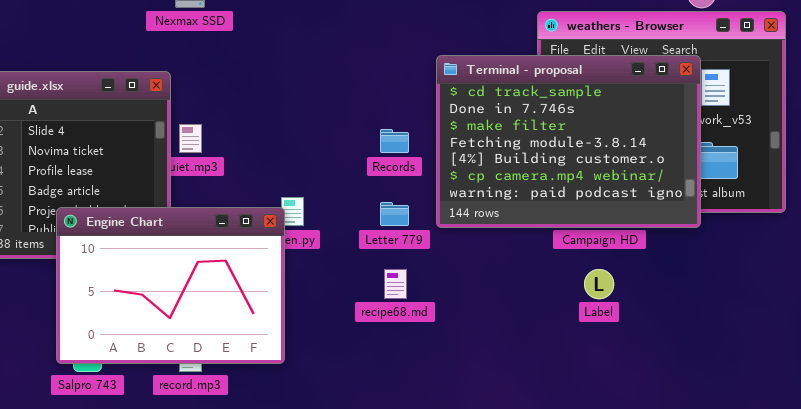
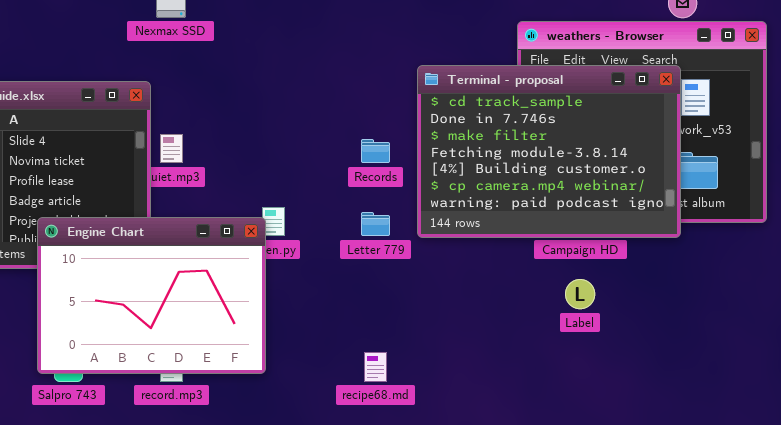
recipe68.md: [384,269,407,299] -> [364,352,387,382], moved

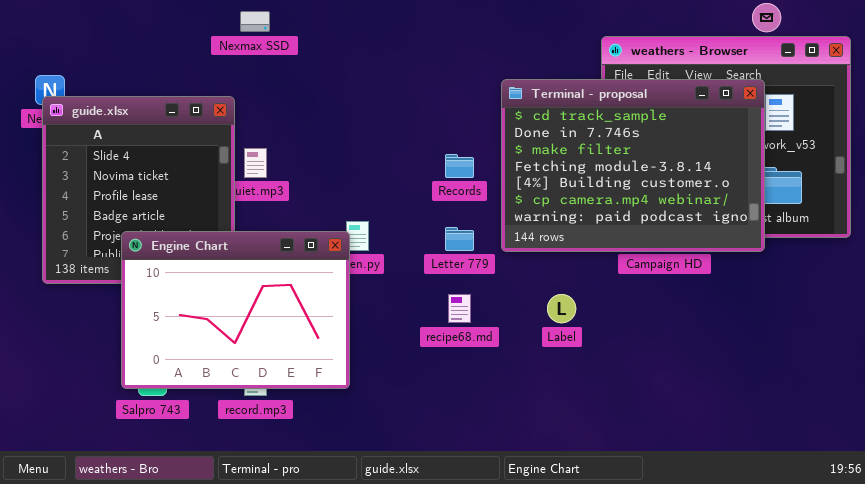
Label: [565,279,595,309] -> [547,294,576,323], moved
recipe68.md: [364,352,387,382] -> [448,294,471,323], moved

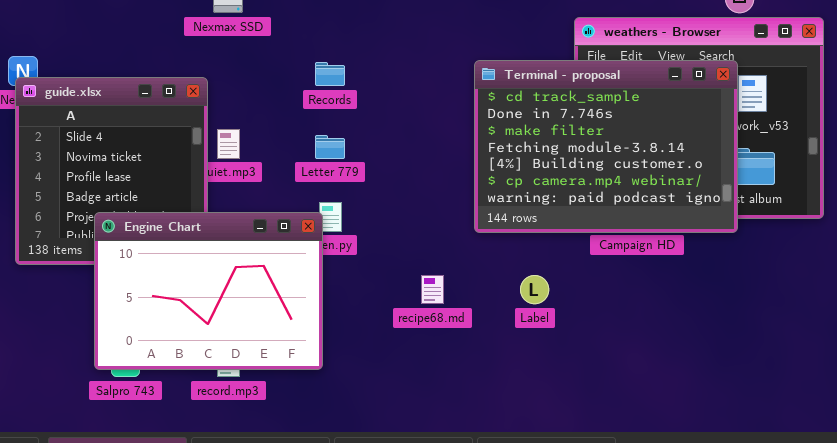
Records: [445,154,474,178] -> [315,62,345,86], moved
Letter 779: [445,227,474,251] -> [315,135,345,159], moved

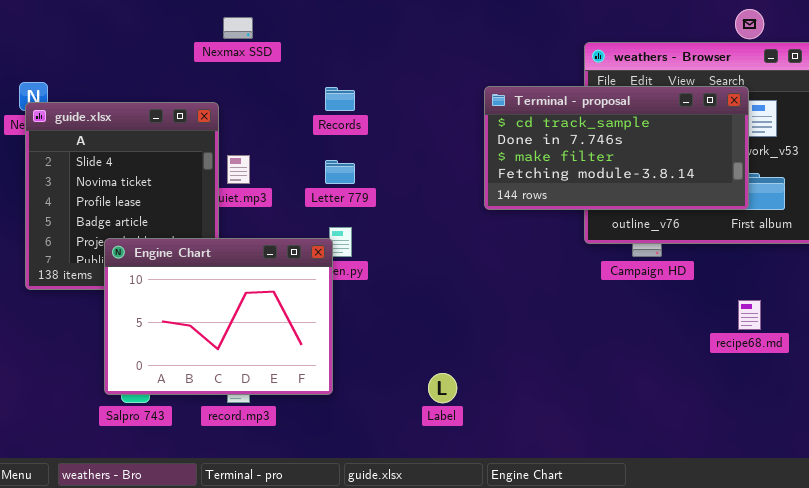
Terminal - proposal: [474,60,738,233] -> [484,86,749,210], resized
recipe68.md: [421,275,444,304] -> [738,300,761,330], moved
Label: [520,275,549,304] -> [428,373,457,403], moved

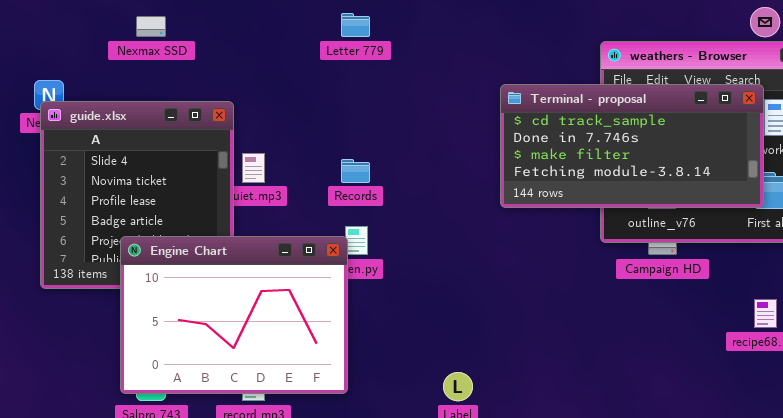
Nexmax SSD: [223,17,253,39] -> [136,16,166,37], moved
Records: [325,87,355,111] -> [341,159,370,183], moved
Letter 779: [325,160,355,184] -> [341,13,370,37], moved

